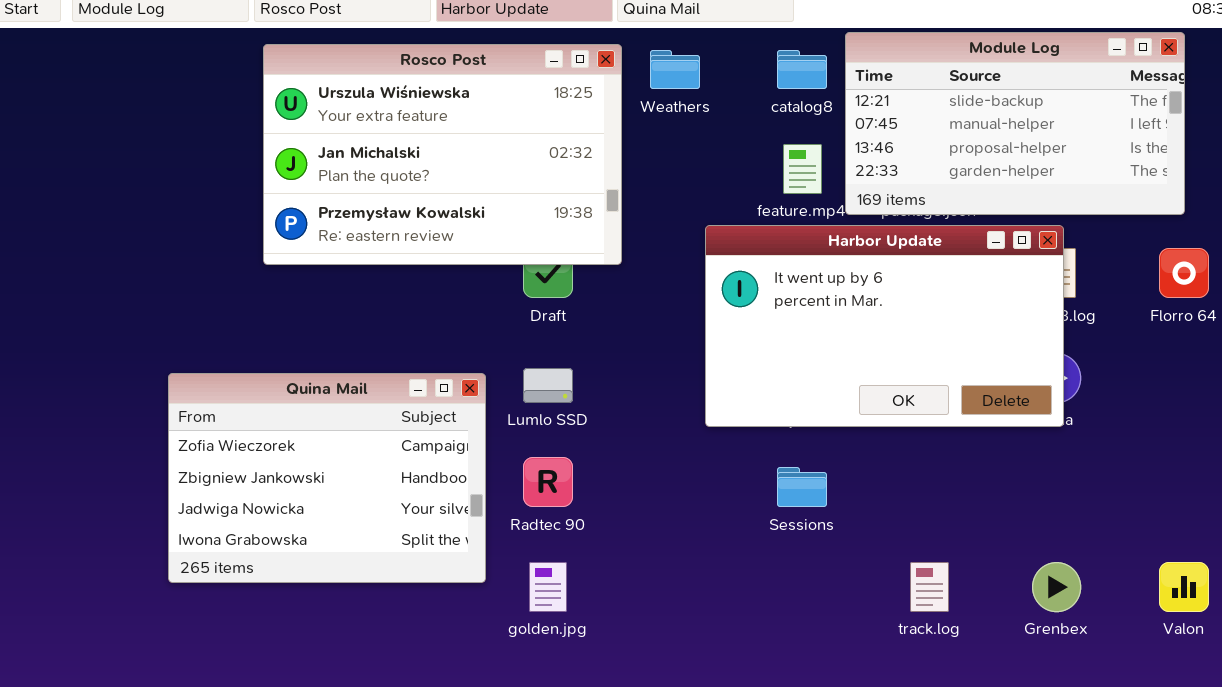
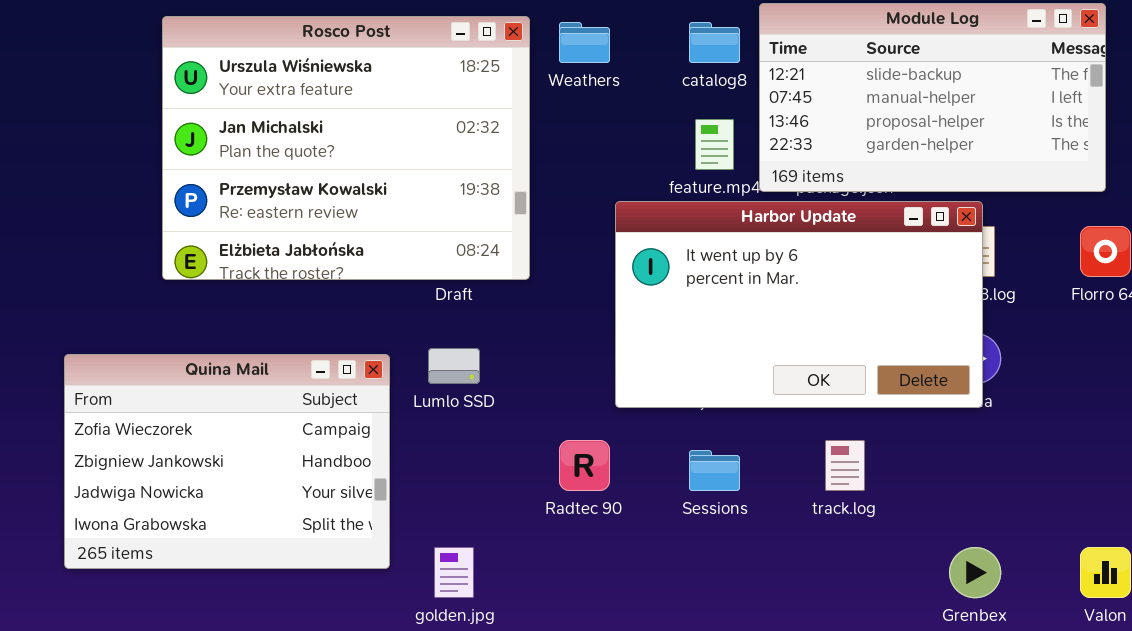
Rosco Post: [263,44,622,265] -> [162,16,530,280], resized
Radtec 90: [523,457,573,507] -> [559,440,610,491], moved
track.log: [910,562,949,612] -> [825,440,865,491], moved

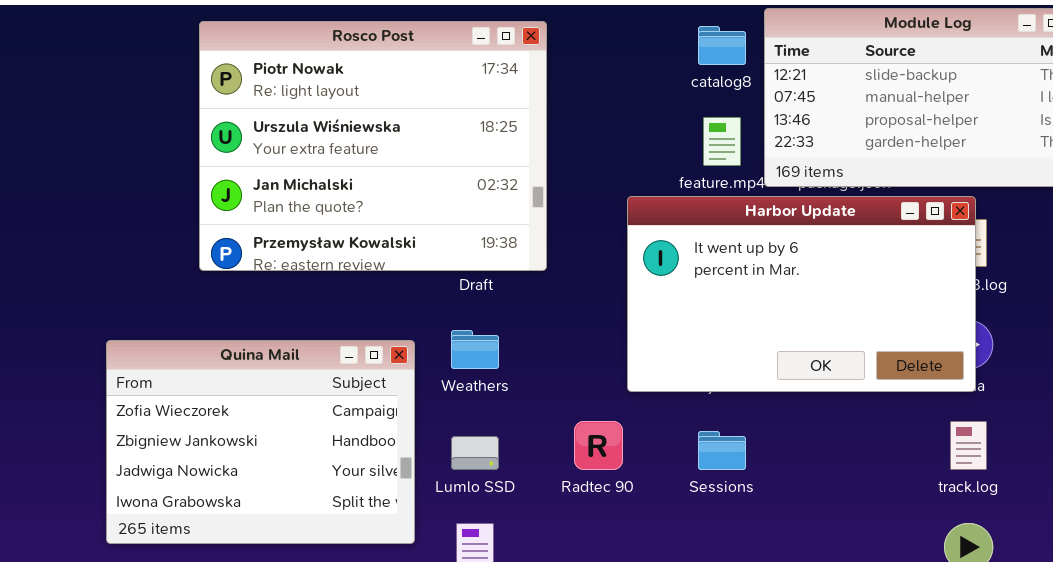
Rosco Post: [162,16,530,280] -> [199,21,547,271], scrolled up 1 row
Weathers: [559,22,610,63] -> [451,330,499,369], moved
Lumlo SSD: [428,348,480,384] -> [451,436,499,470], moved
track.log: [825,440,865,491] -> [950,421,987,470], moved

